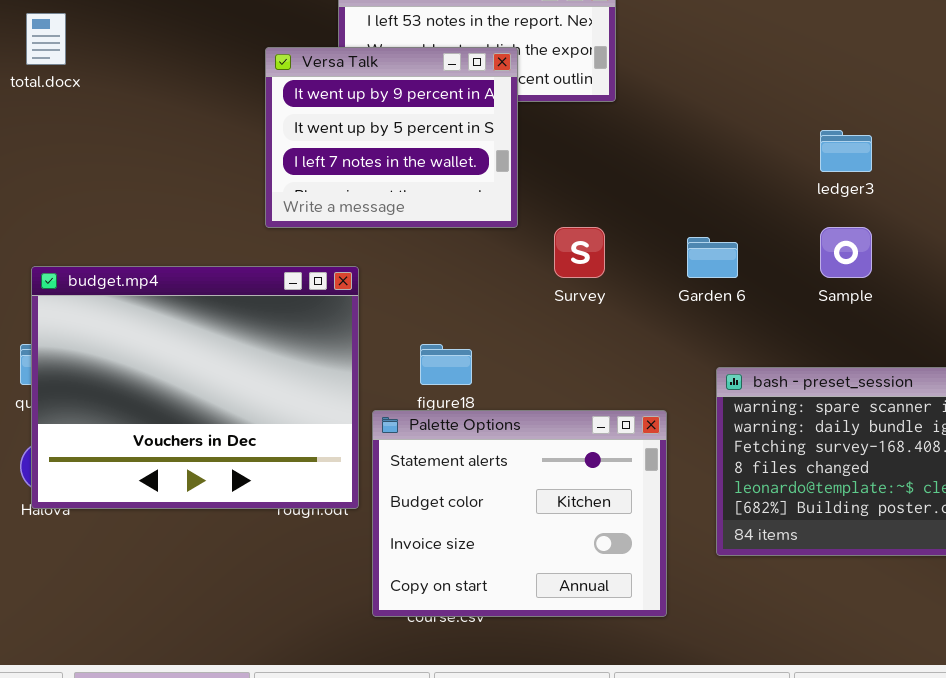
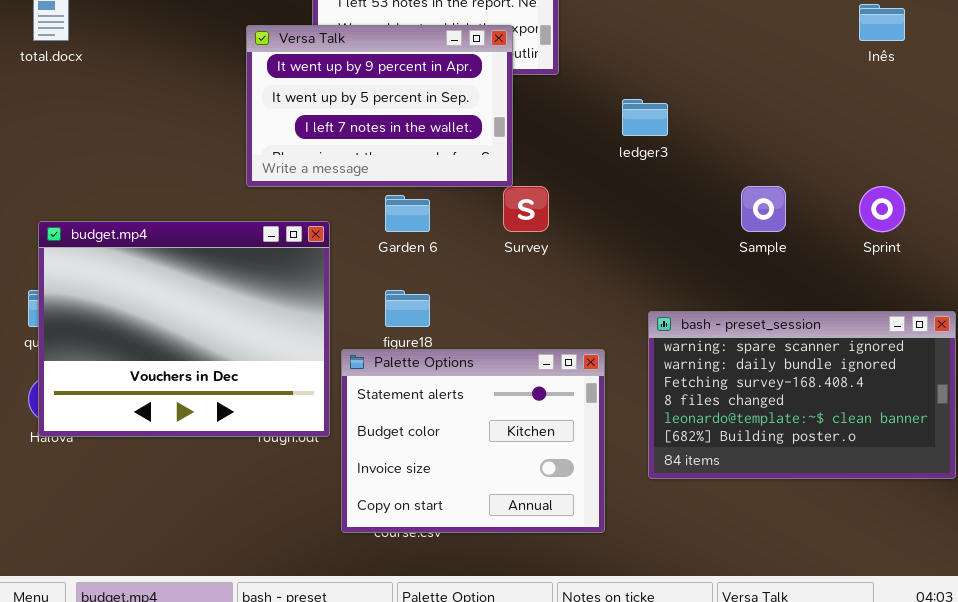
Versa Talk: [265,47,518,228] -> [246,25,513,187], resized
ledger3: [820,130,872,172] -> [622,99,668,136], moved
Garden 6: [687,237,738,278] -> [385,195,430,232], moved

